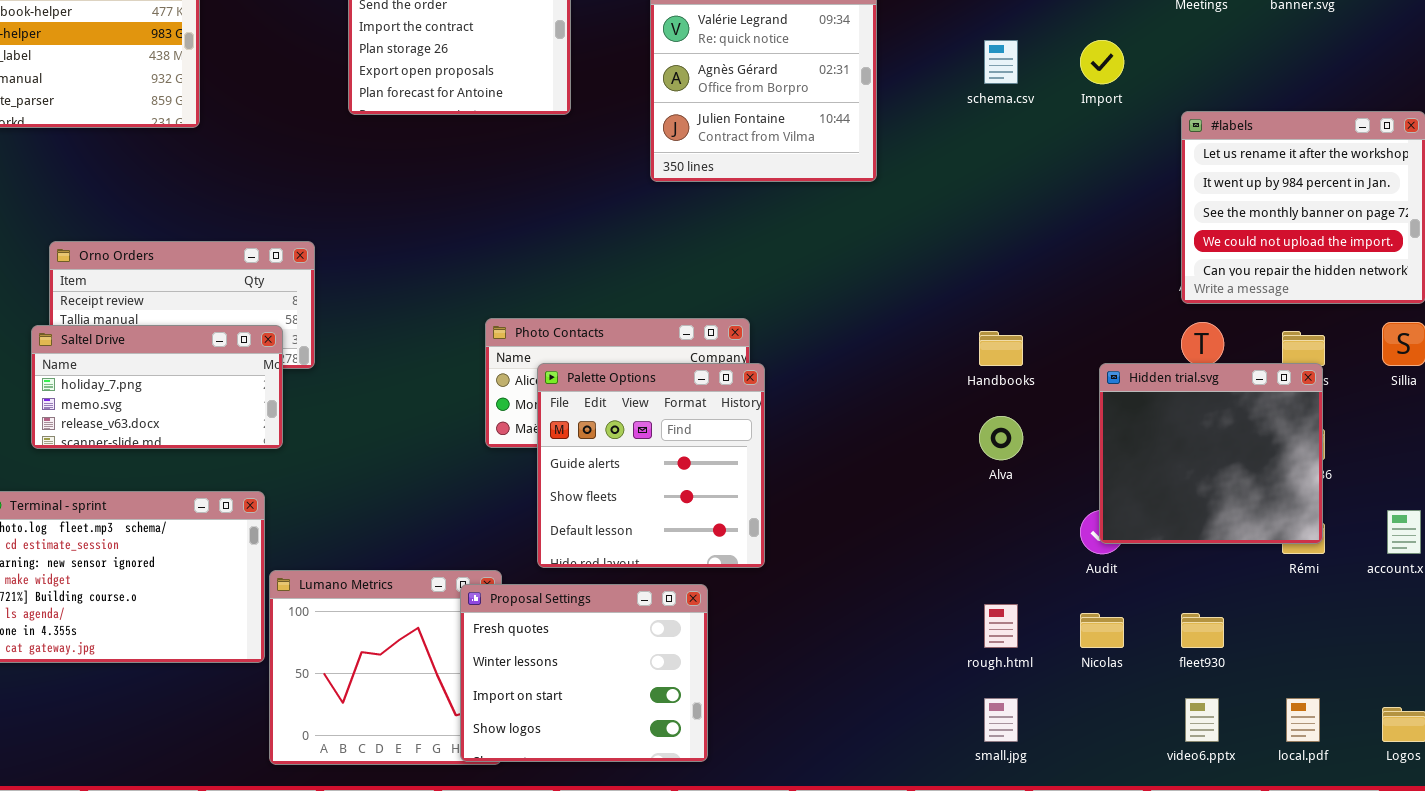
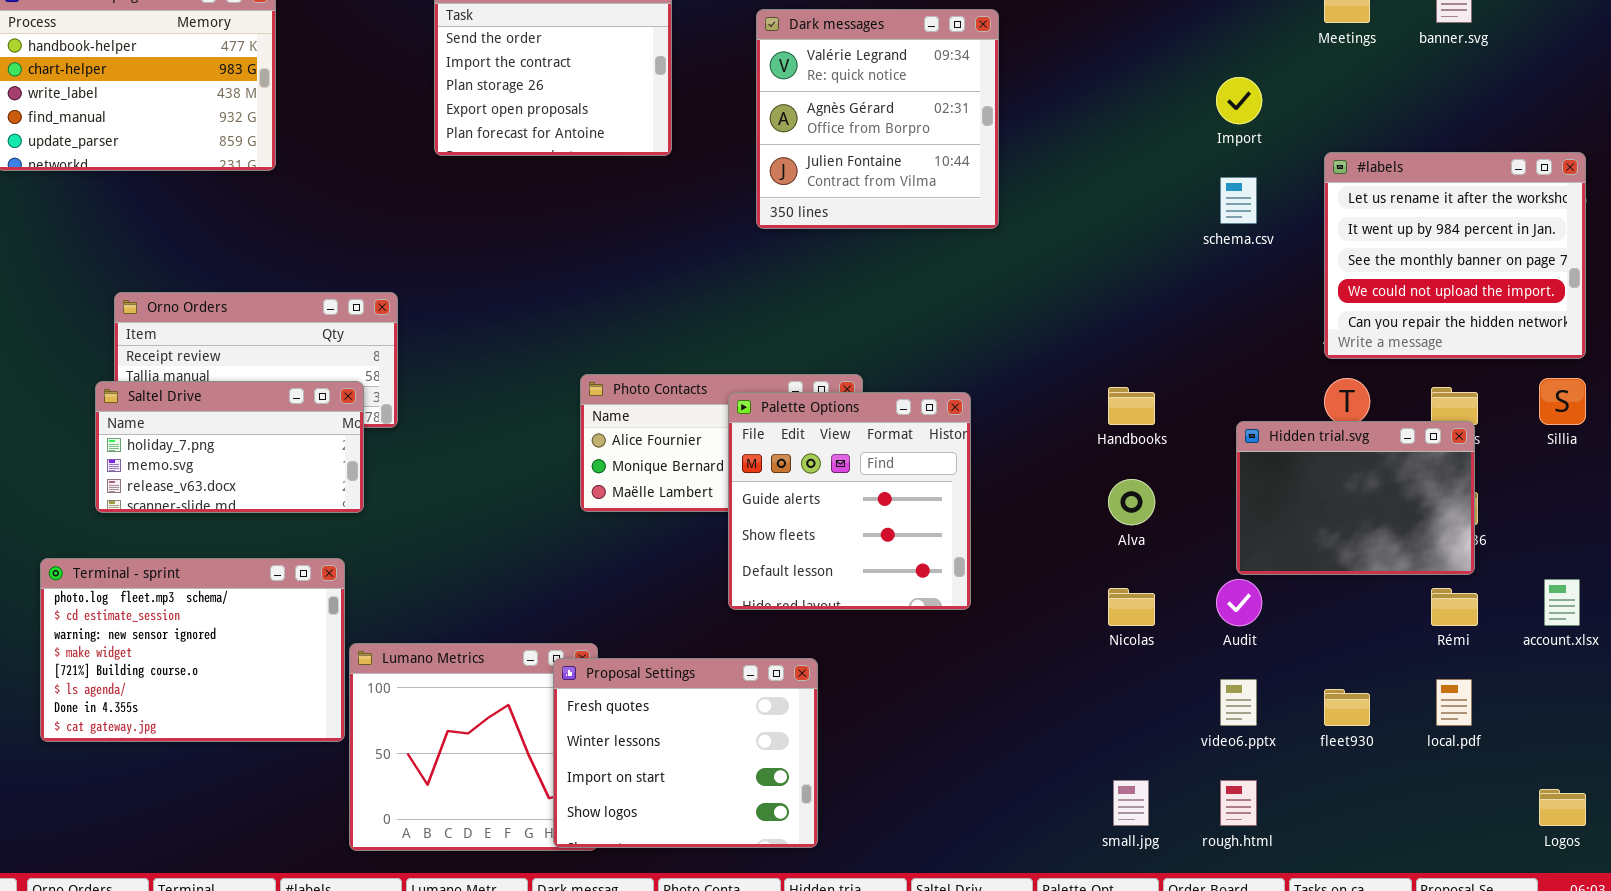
schema.csv: [984,40,1018,84] -> [1220,177,1257,224], moved
Hidden trial.svg: [1099,363,1323,544] -> [1236,421,1475,575], resized
Palette Options: [537,363,765,568] -> [728,392,971,610], moved
rough.html: [984,604,1018,648] -> [1220,780,1257,826], moved
Nicolas: [1080,613,1124,648] -> [1108,588,1155,626], moved
video6.pptx: [1185,698,1219,742] -> [1220,679,1257,726], moved
local.pdf: [1286,698,1320,742] -> [1436,679,1472,726], moved

